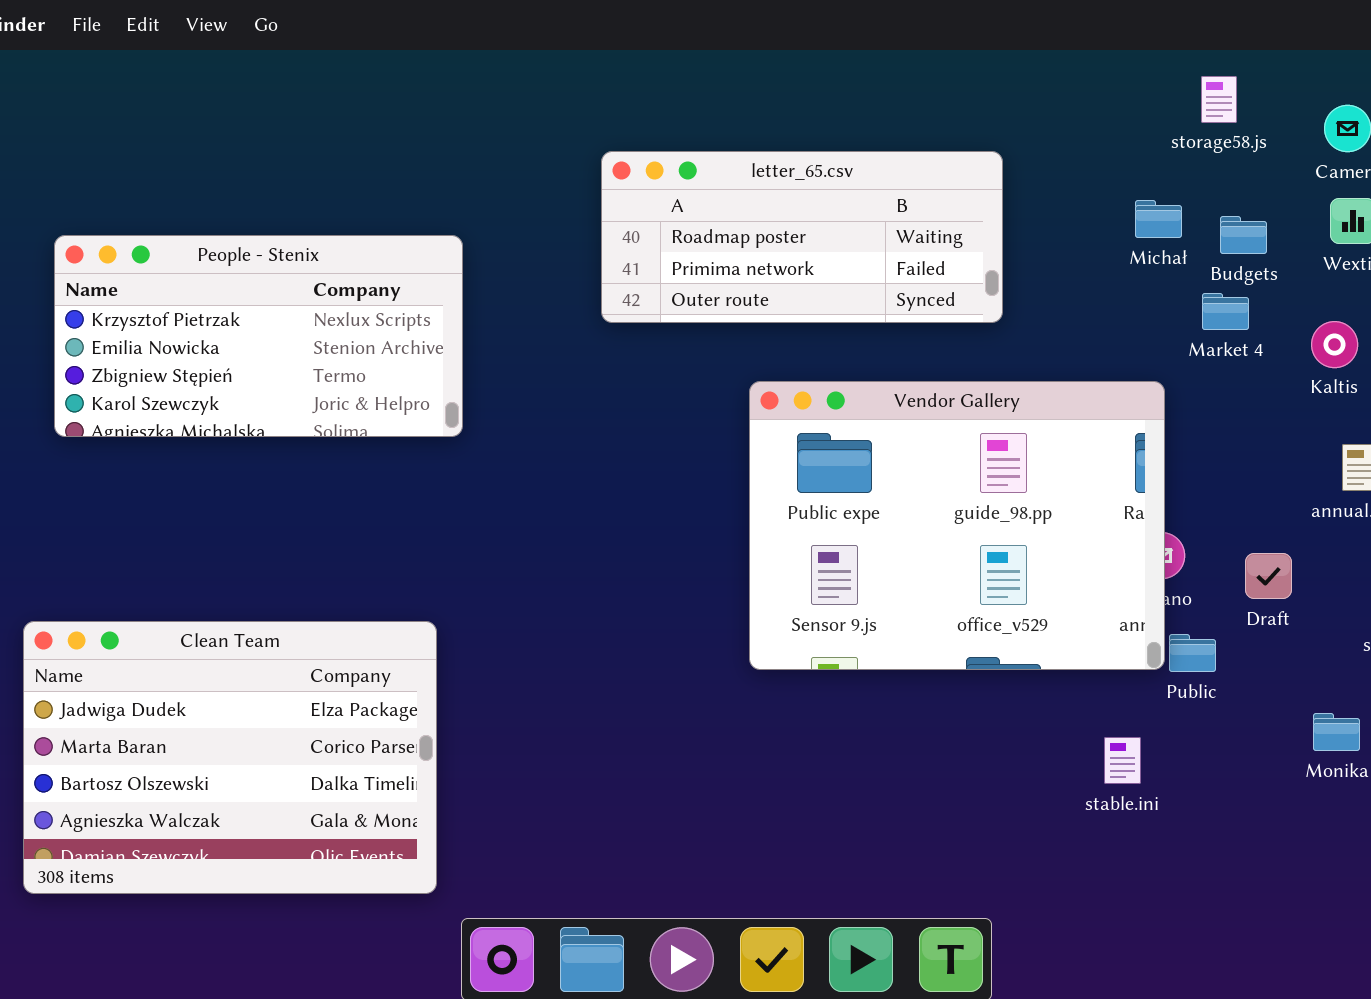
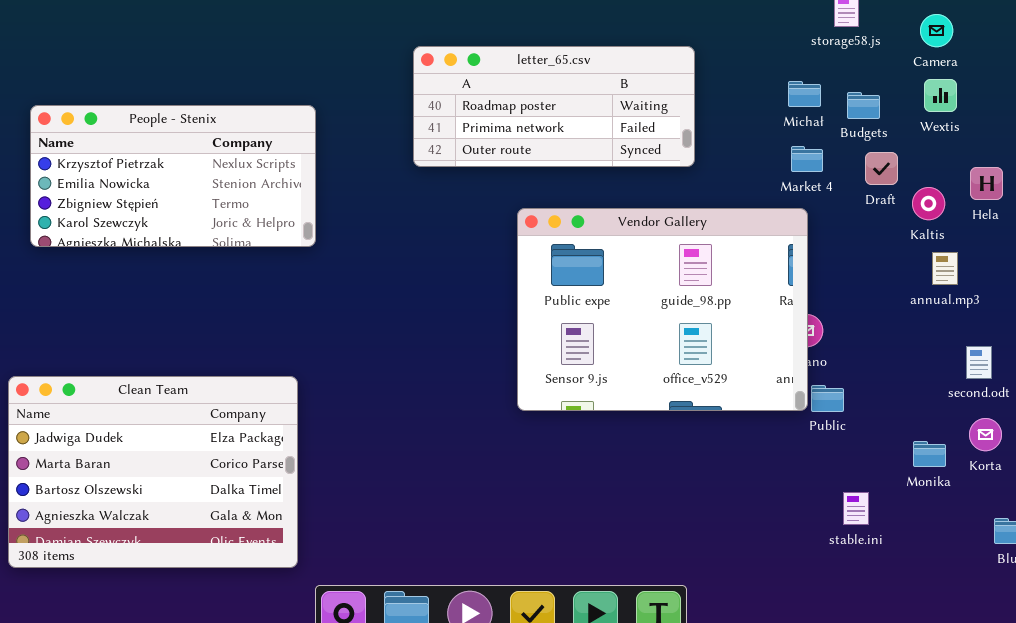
Market 4: [1202,293,1249,330] -> [791,146,823,172], moved
Kaltis: [1311,321,1358,368] -> [912,187,945,220], moved
Draft: [1245,553,1292,599] -> [865,152,898,185], moved
stable.ini: [1104,737,1141,784] -> [843,492,869,525], moved

